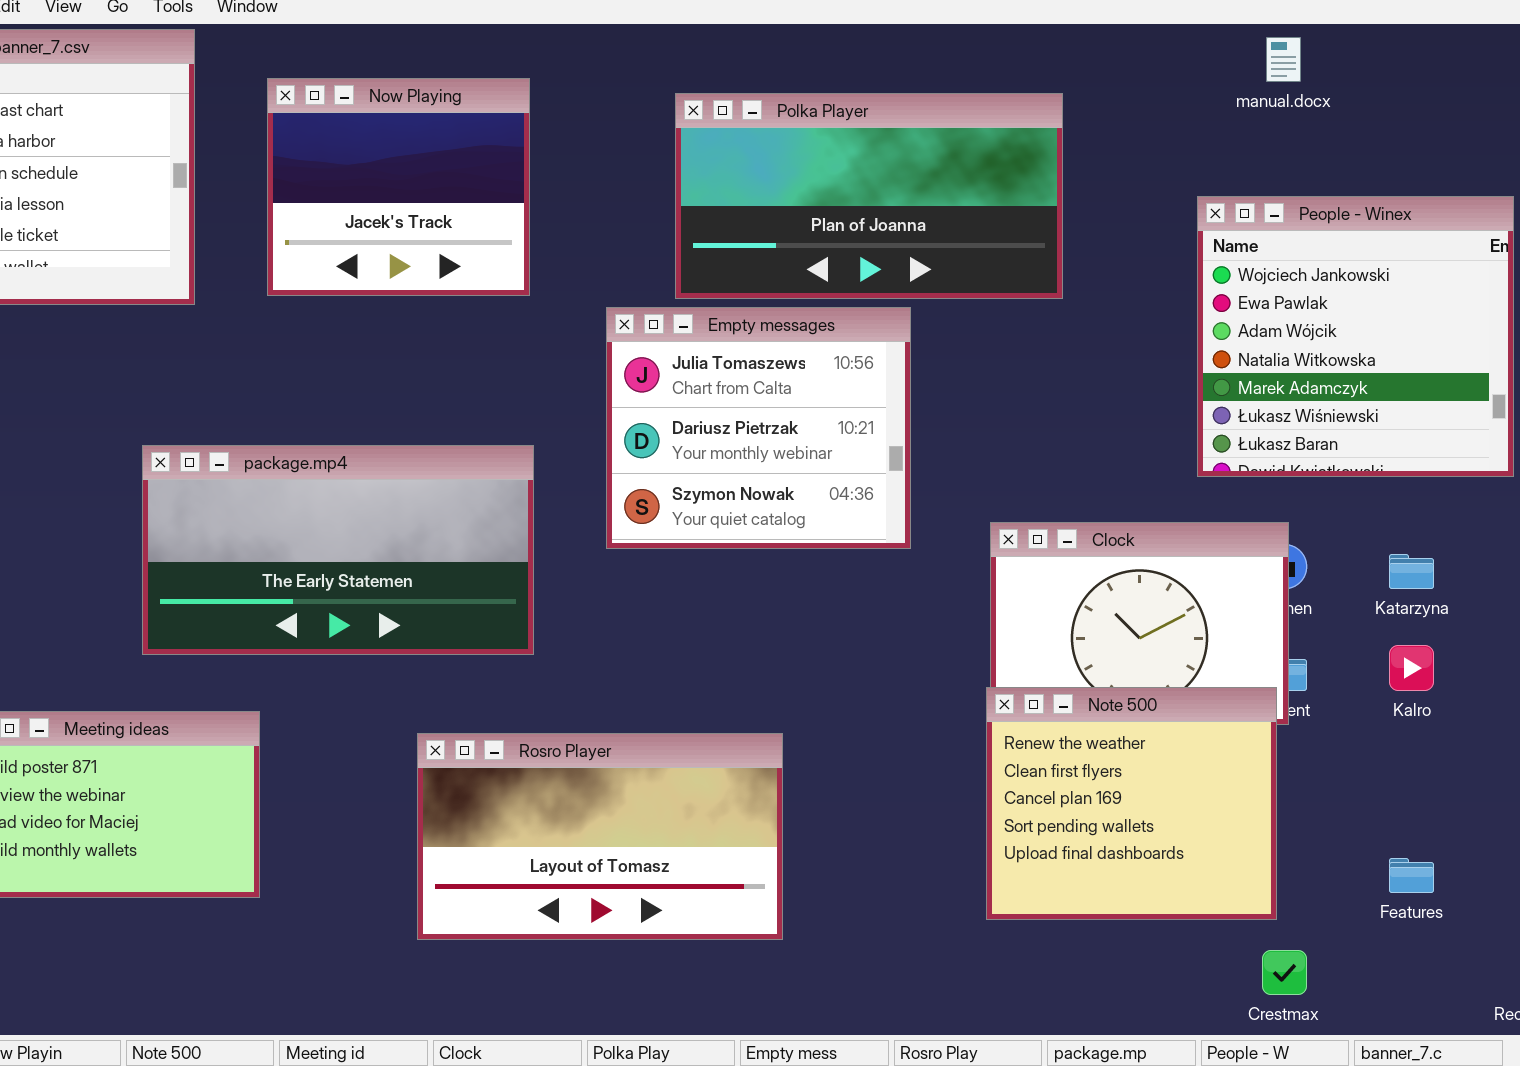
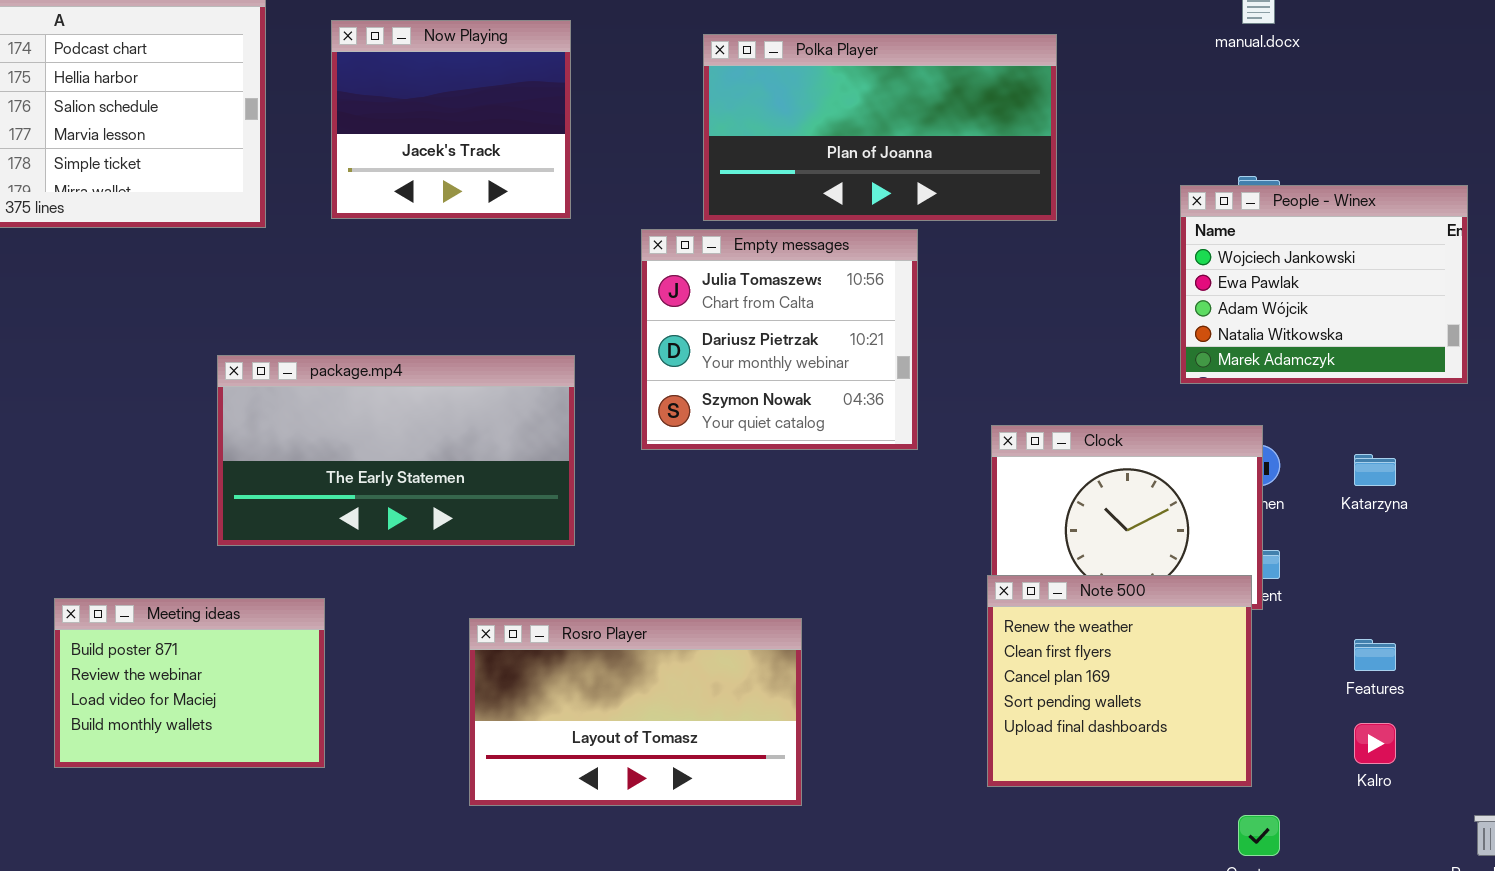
People - Winex: [1197,196,1514,477] -> [1180,185,1468,384], resized
Kalro: [1389,645,1434,691] -> [1354,723,1396,764], moved
Features: [1389,858,1434,893] -> [1354,639,1396,671], moved

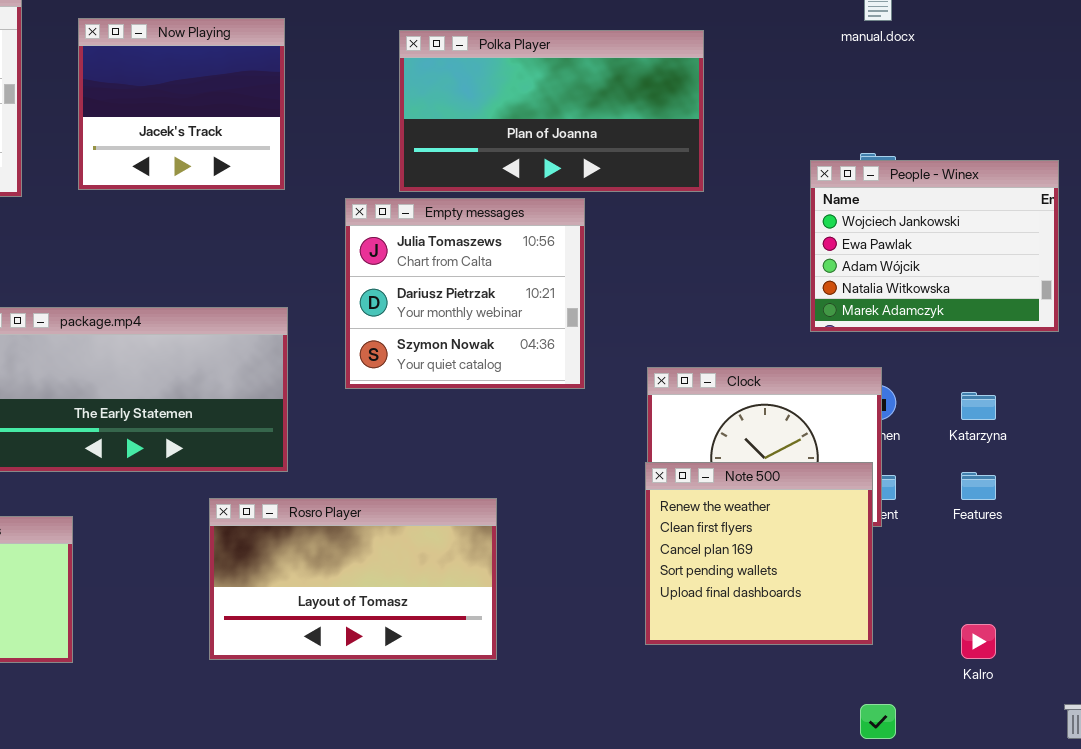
Note 500: [987,575,1252,787] -> [645,462,873,645], moved
Rosro Player: [469,618,802,806] -> [209,498,497,660], moved
Features: [1354,639,1396,671] -> [961,472,996,500], moved

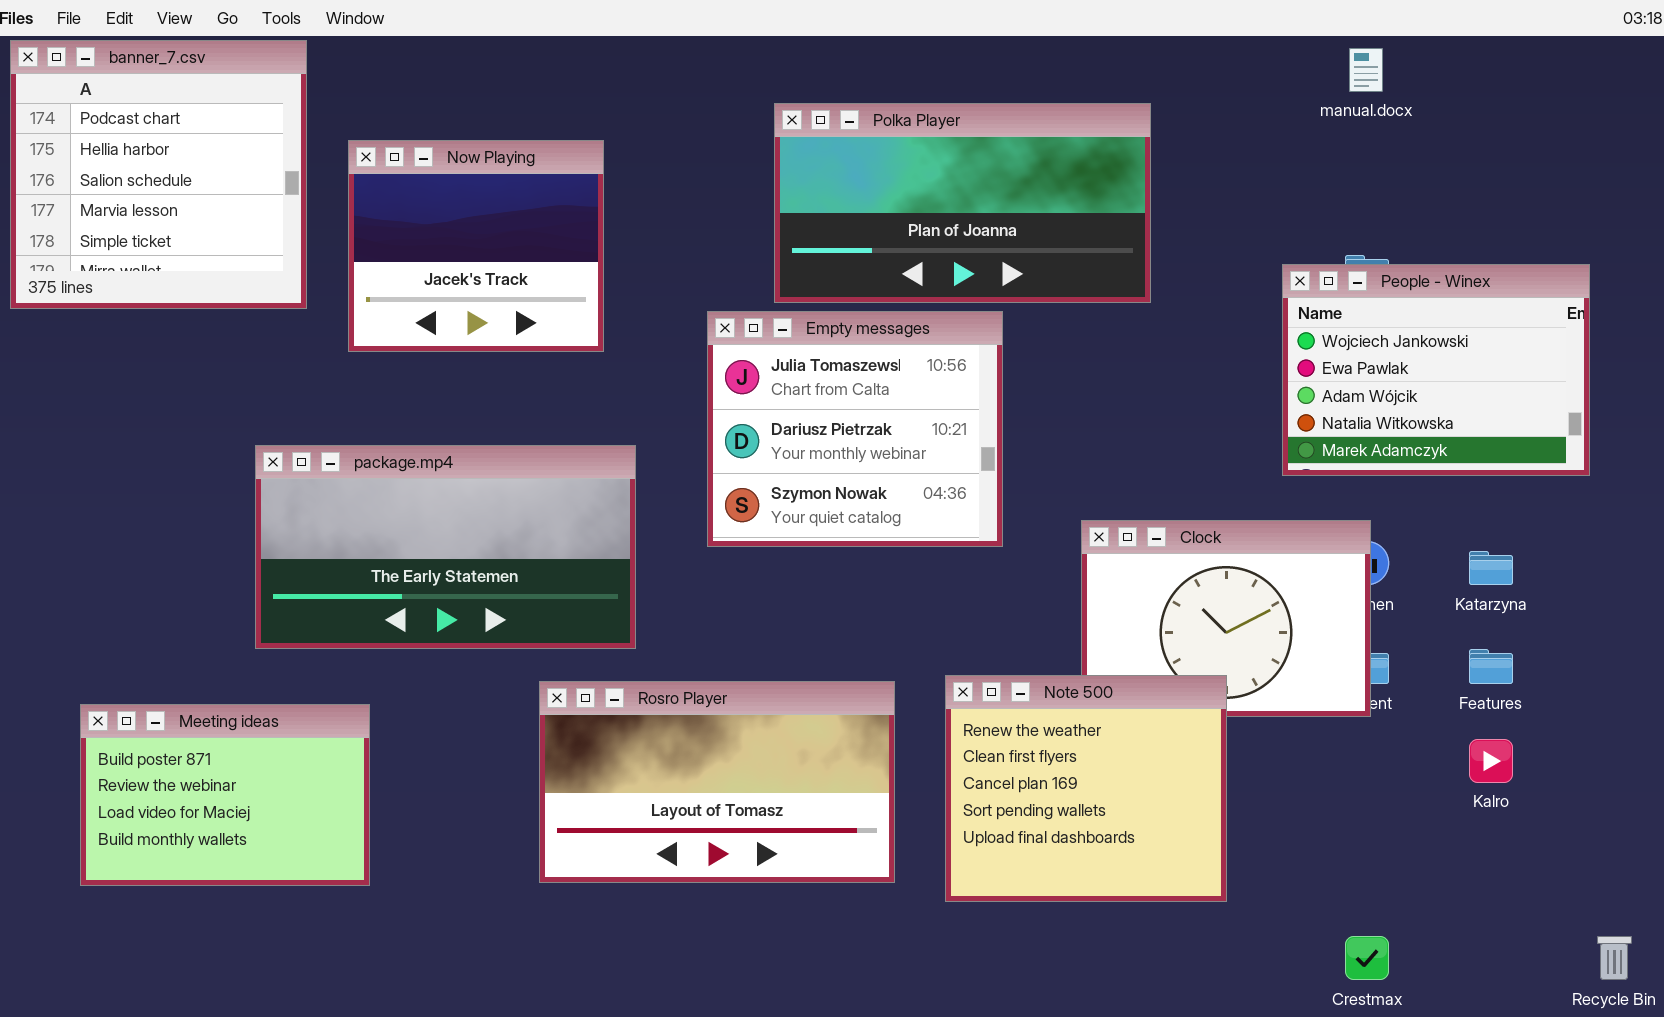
Now Playing: [78,18,285,190] -> [348,140,604,352], moved
Note 500: [645,462,873,645] -> [945,675,1227,902], moved
Kalro: [961,624,996,659] -> [1469,739,1513,783], moved

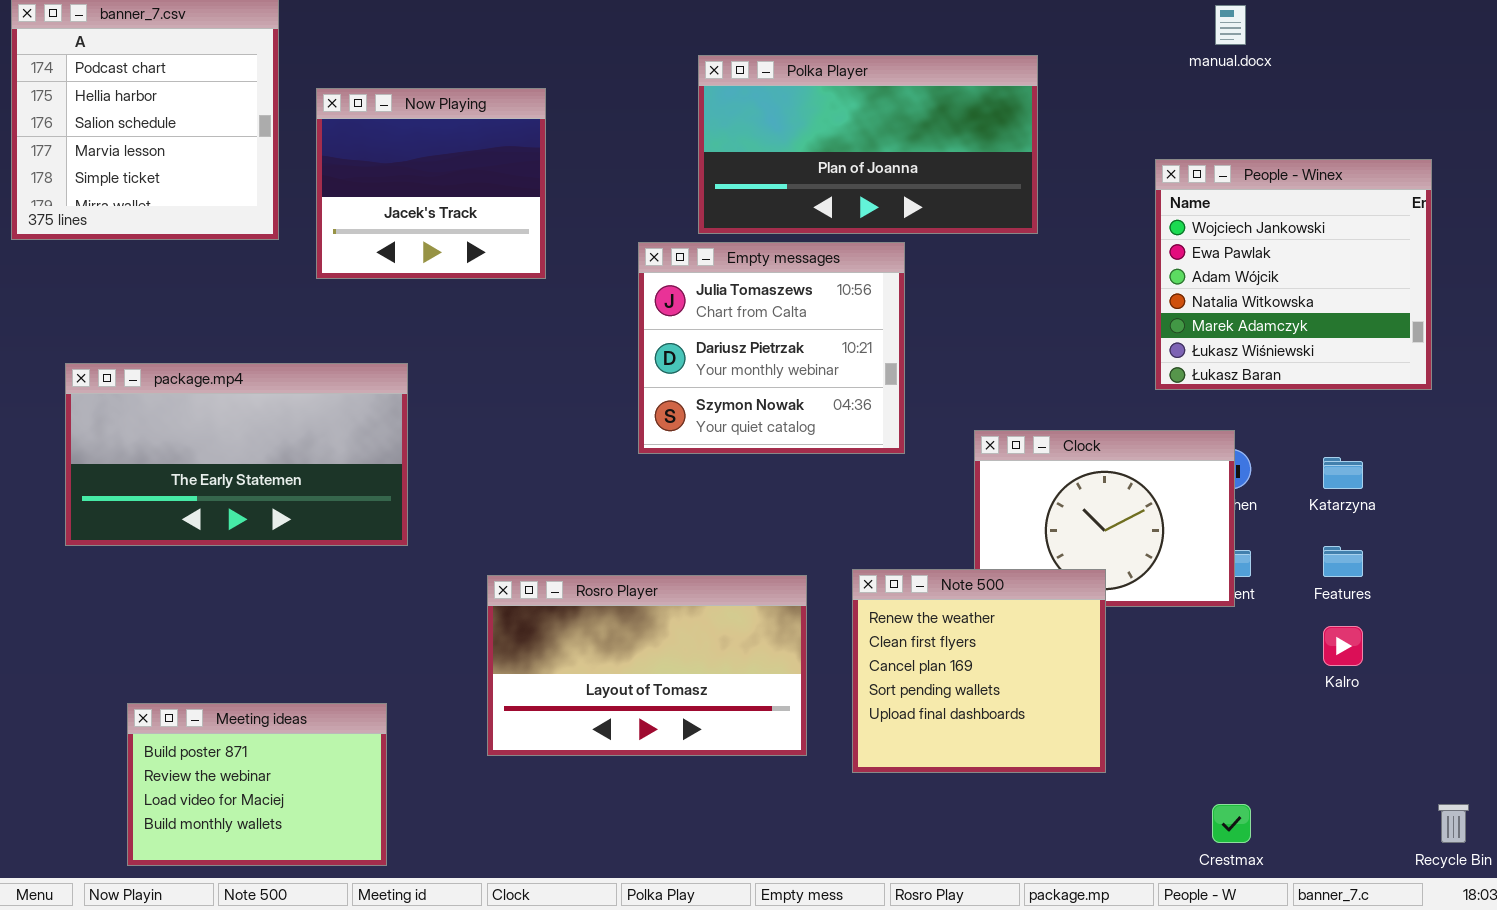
People - Winex: [1282,264,1590,476] -> [1155,159,1432,390], resized
package.mp4: [255,445,636,649] -> [65,363,408,546], moved
Meeting ideas: [80,704,370,886] -> [127,703,387,866], moved

